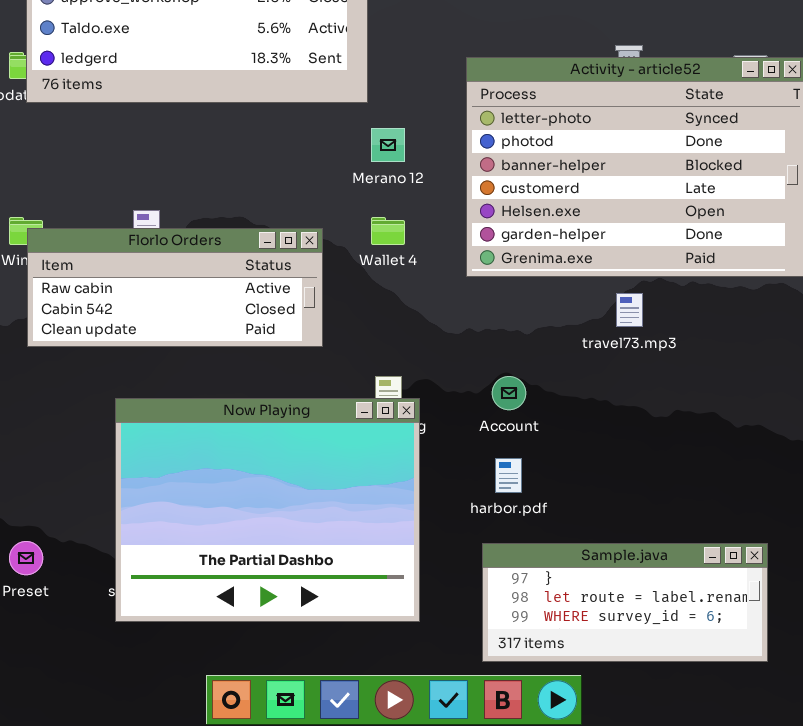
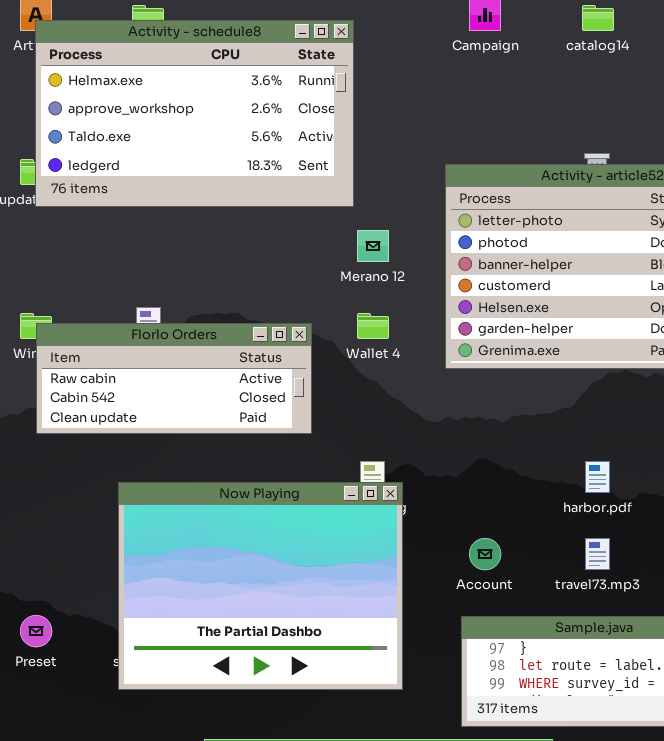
travel73.mp3: [616,293,643,327] -> [585,538,610,570], moved
Account: [492,376,526,410] -> [469,538,501,570], moved
harbor.pdf: [495,458,522,493] -> [585,461,610,493], moved

